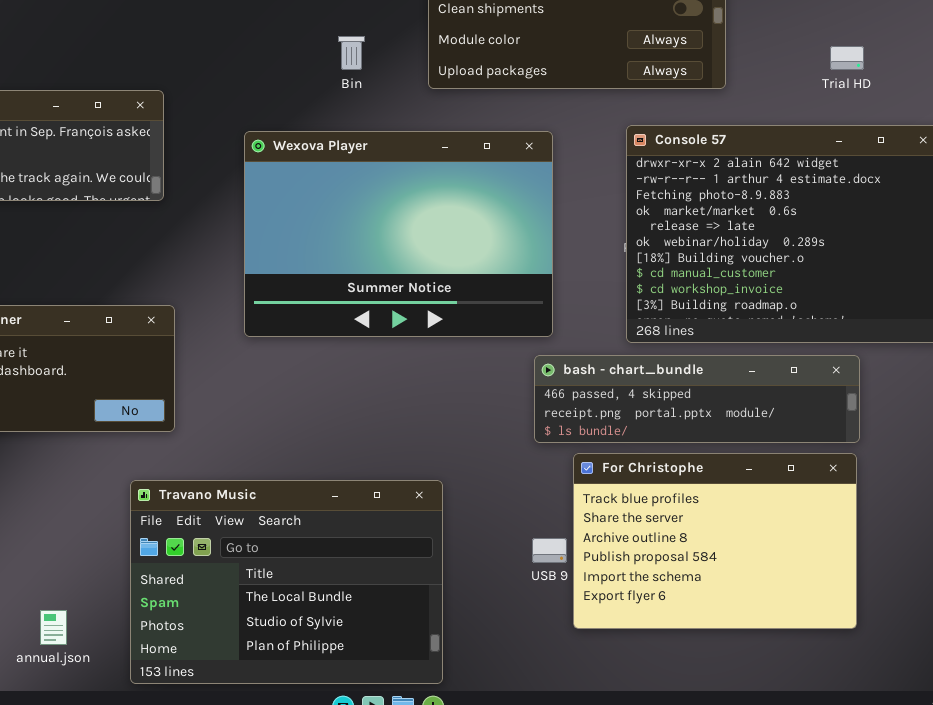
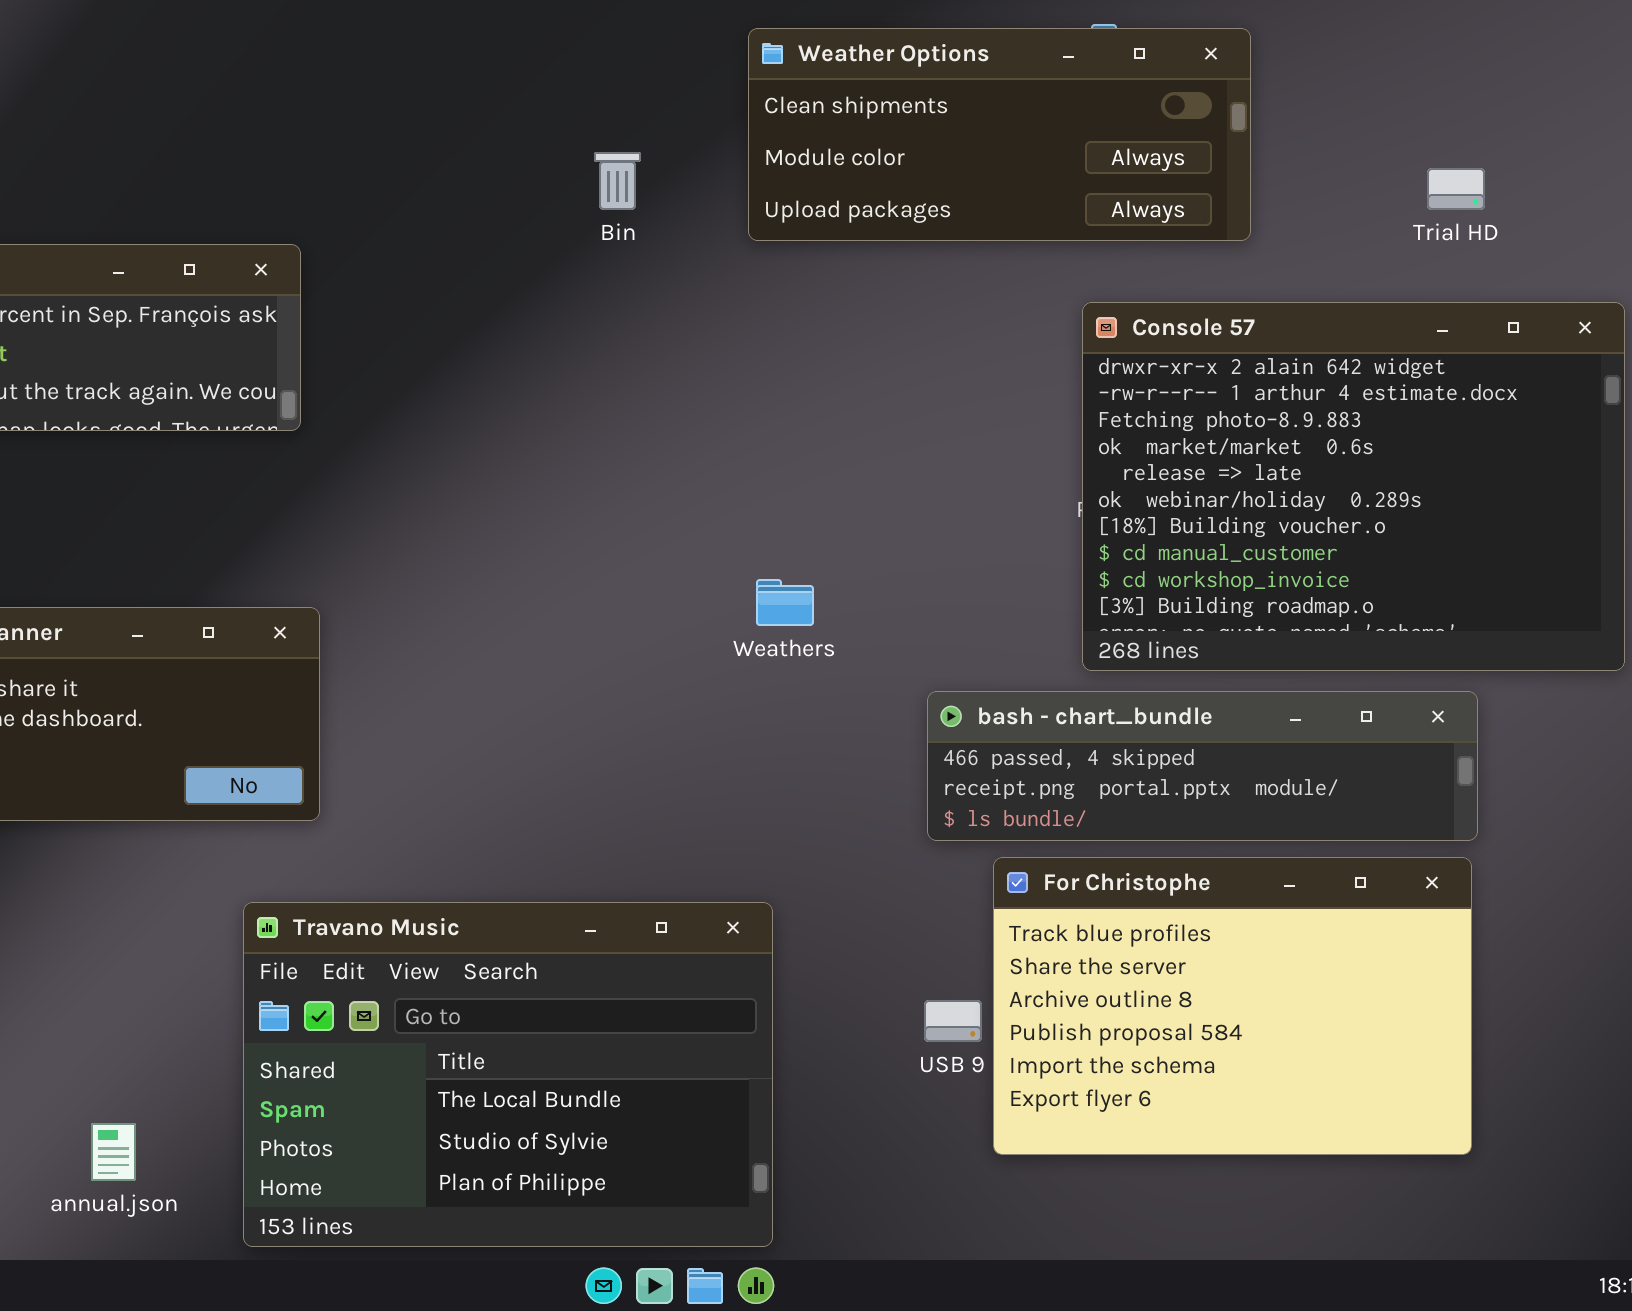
Wexova Player: [244,131,553,337] -> none, closed

